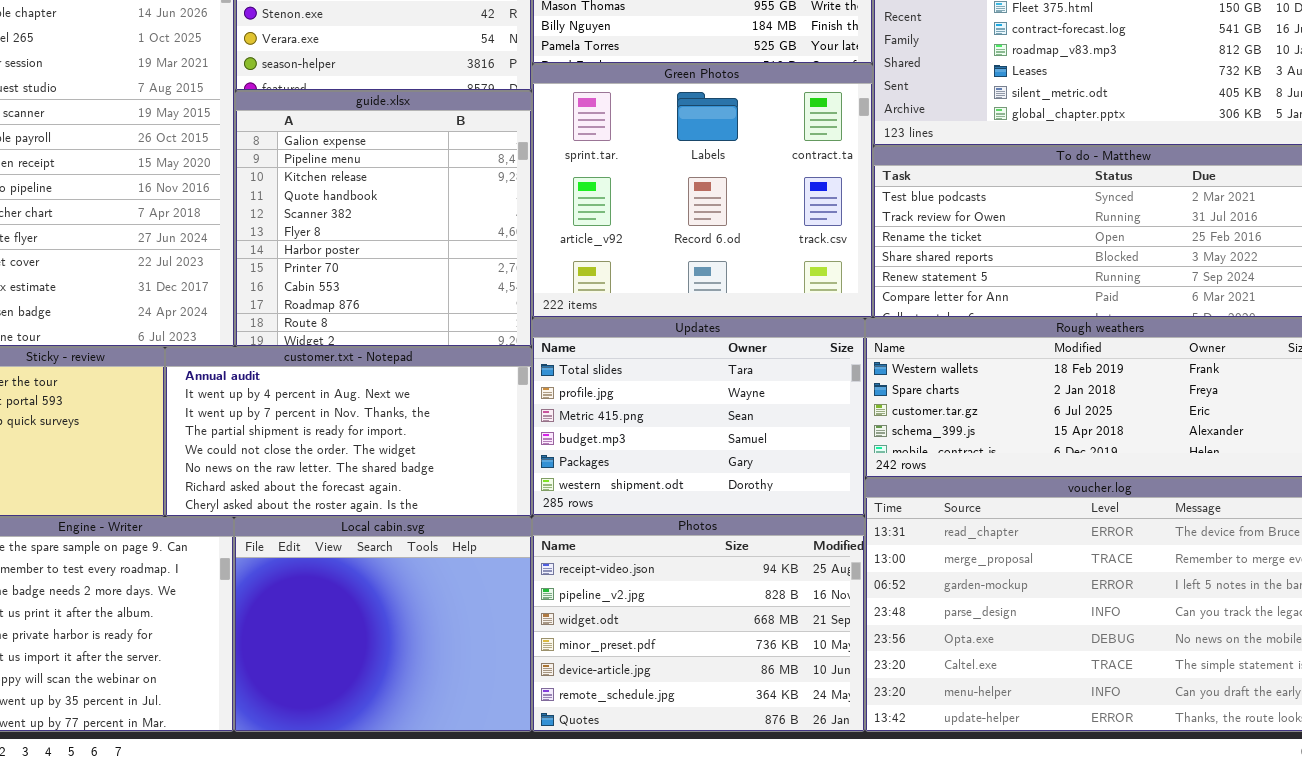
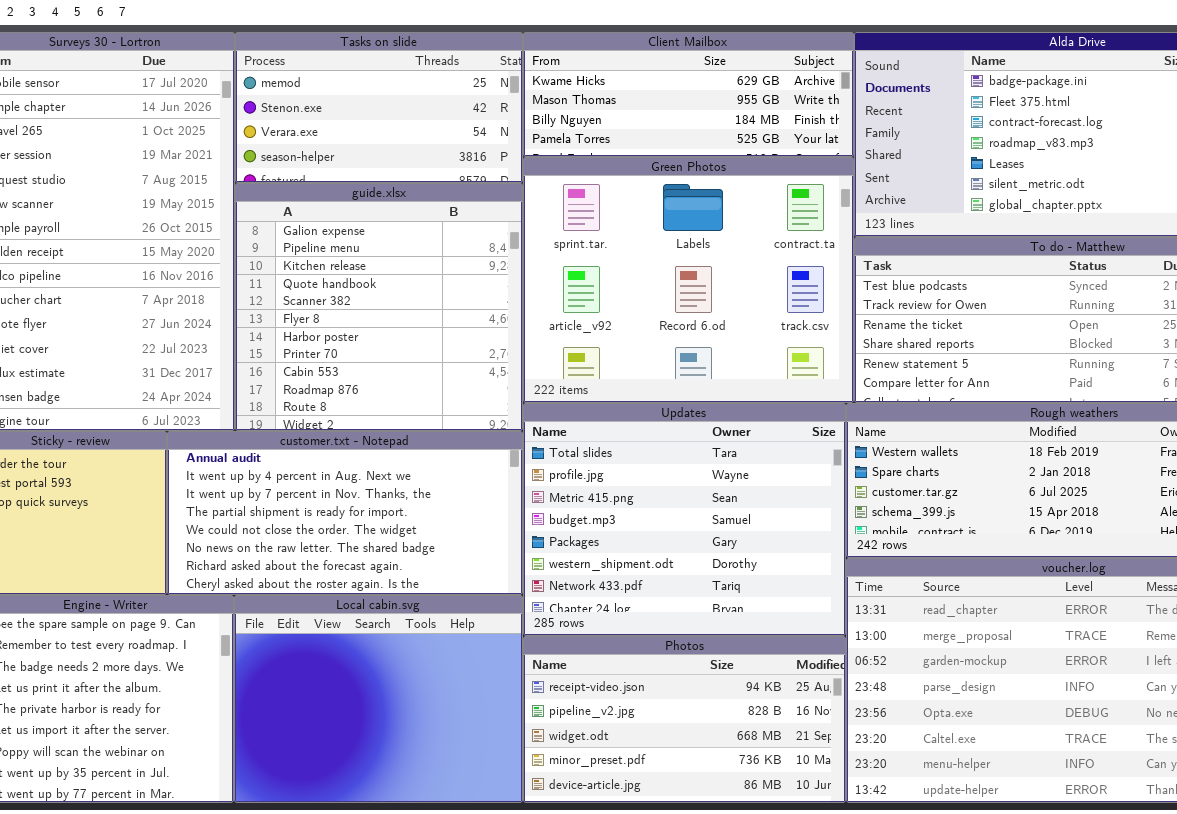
Updates: [532,318,865,516] -> [523,403,846,636], resized
Photos: [532,516,865,732] -> [523,636,846,803], resized

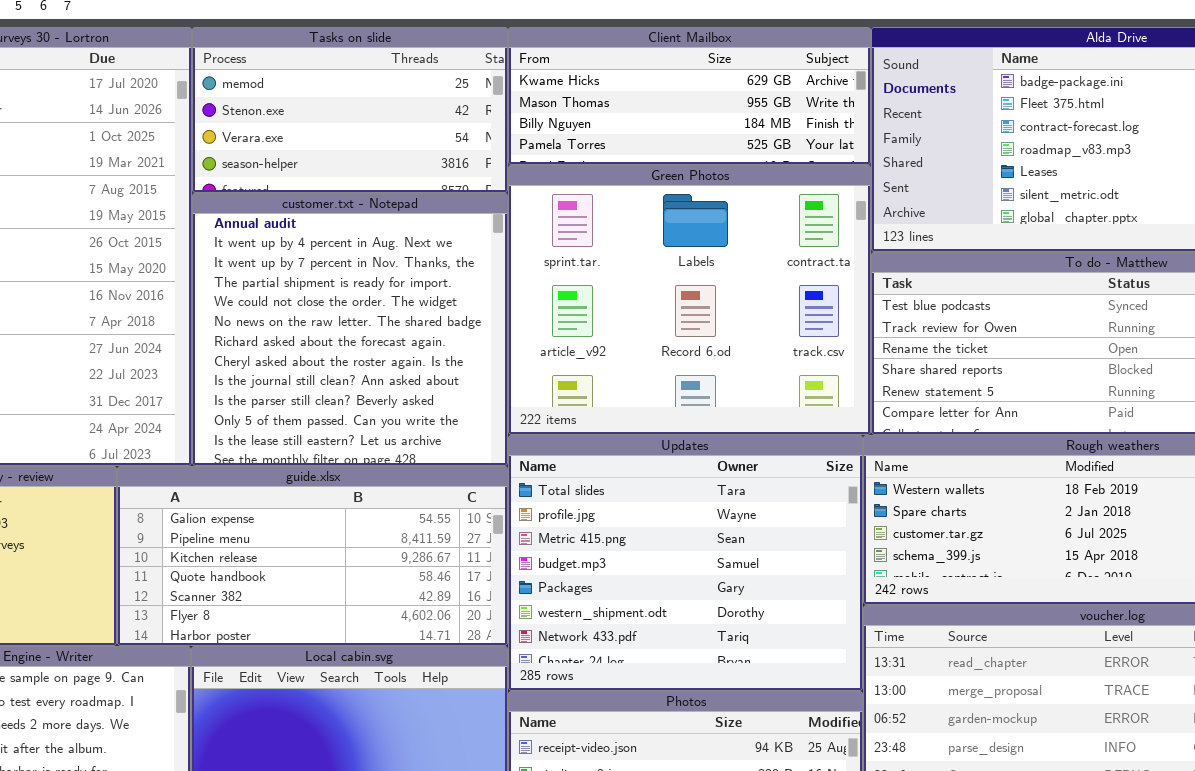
guide.xlsx: [235,183,523,431] -> [117,466,508,646], moved, resized
customer.txt - Notepad: [167,431,523,595] -> [192,193,508,466], moved, resized

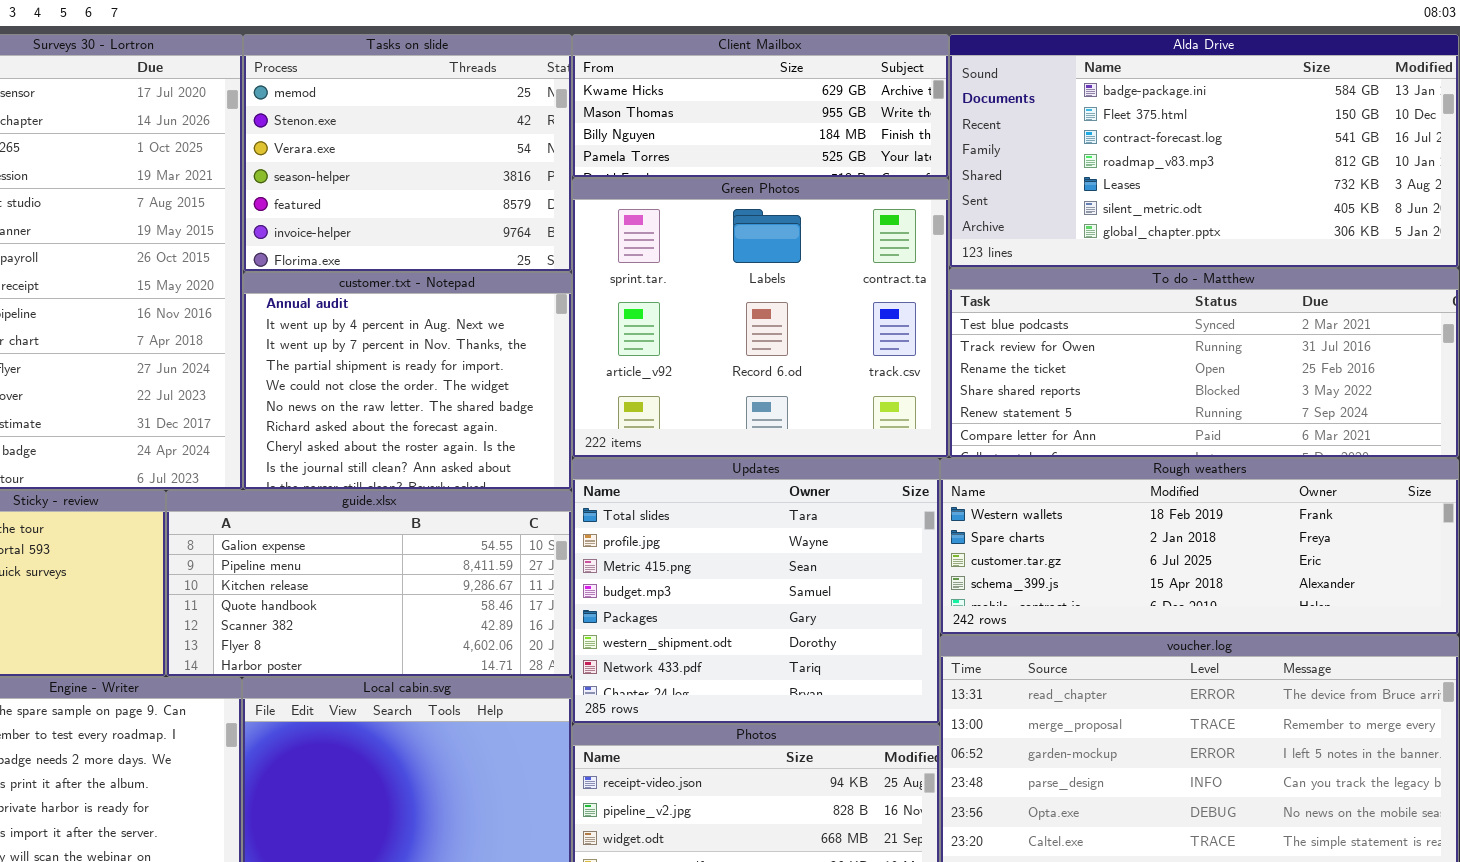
Tasks on slide: [192,27,508,193] -> [243,34,572,272], resized
customer.txt - Notepad: [192,193,508,466] -> [243,272,572,490], resized

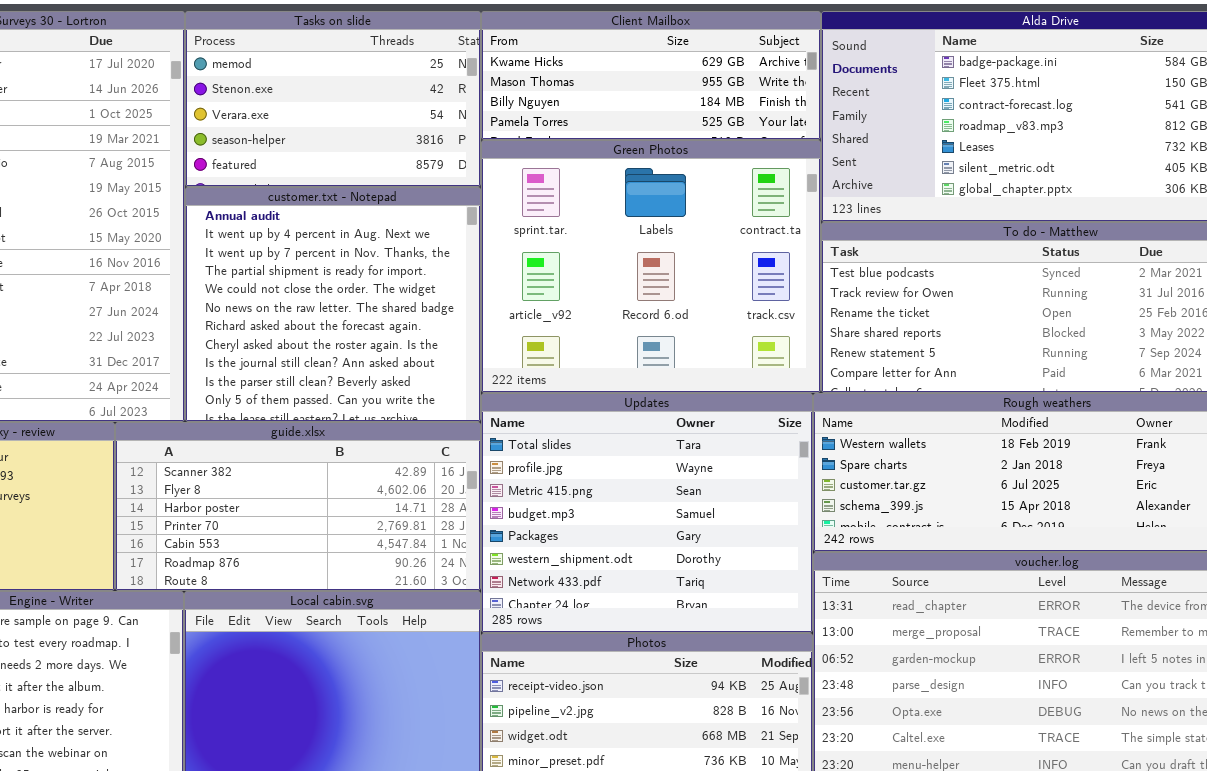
Tasks on slide: [243,34,572,272] -> [185,11,481,187], resized
customer.txt - Notepad: [243,272,572,490] -> [185,187,481,422], resized
guide.xlsx: [166,490,572,677] -> [115,422,481,591], scrolled down 4 rows

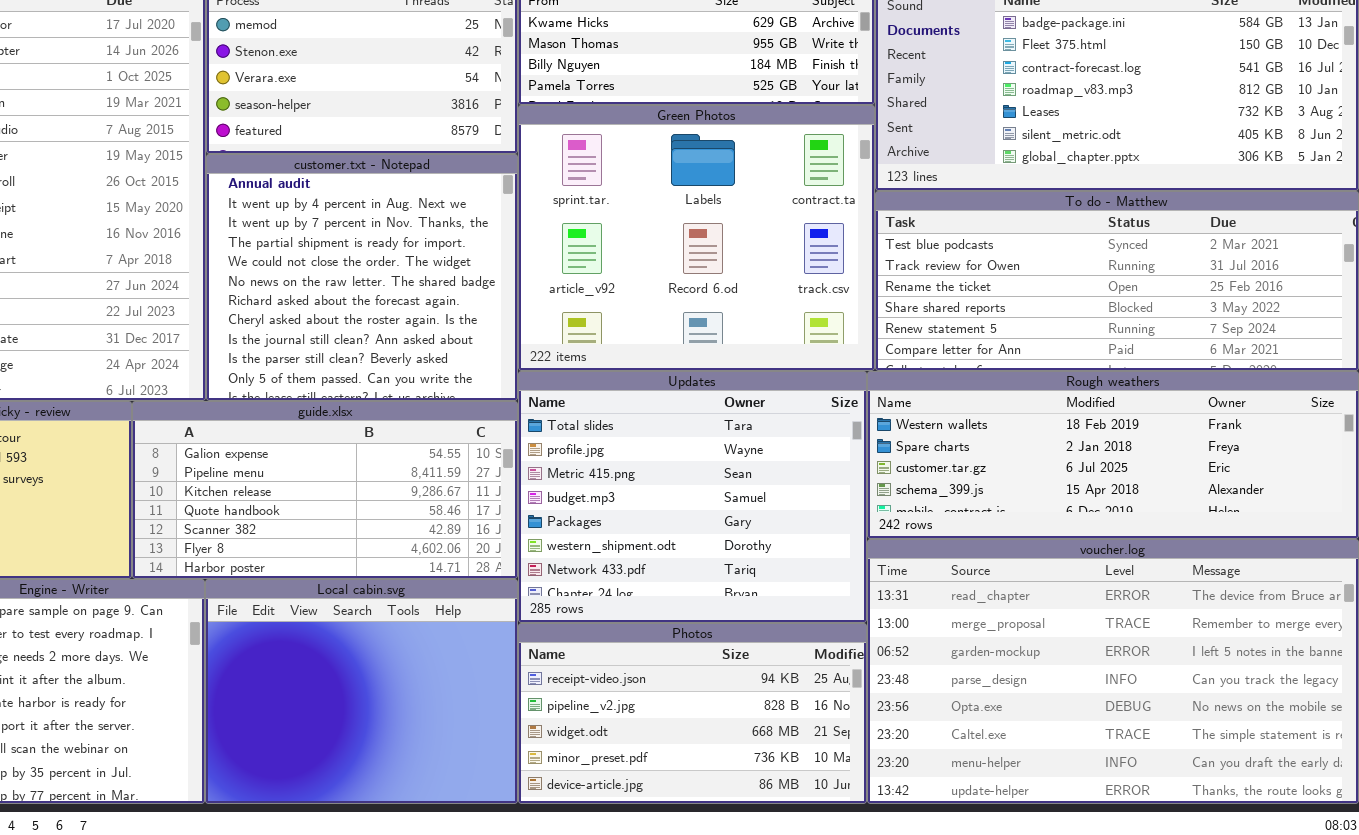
guide.xlsx: [115,422,481,591] -> [132,401,518,579], scrolled up 4 rows

